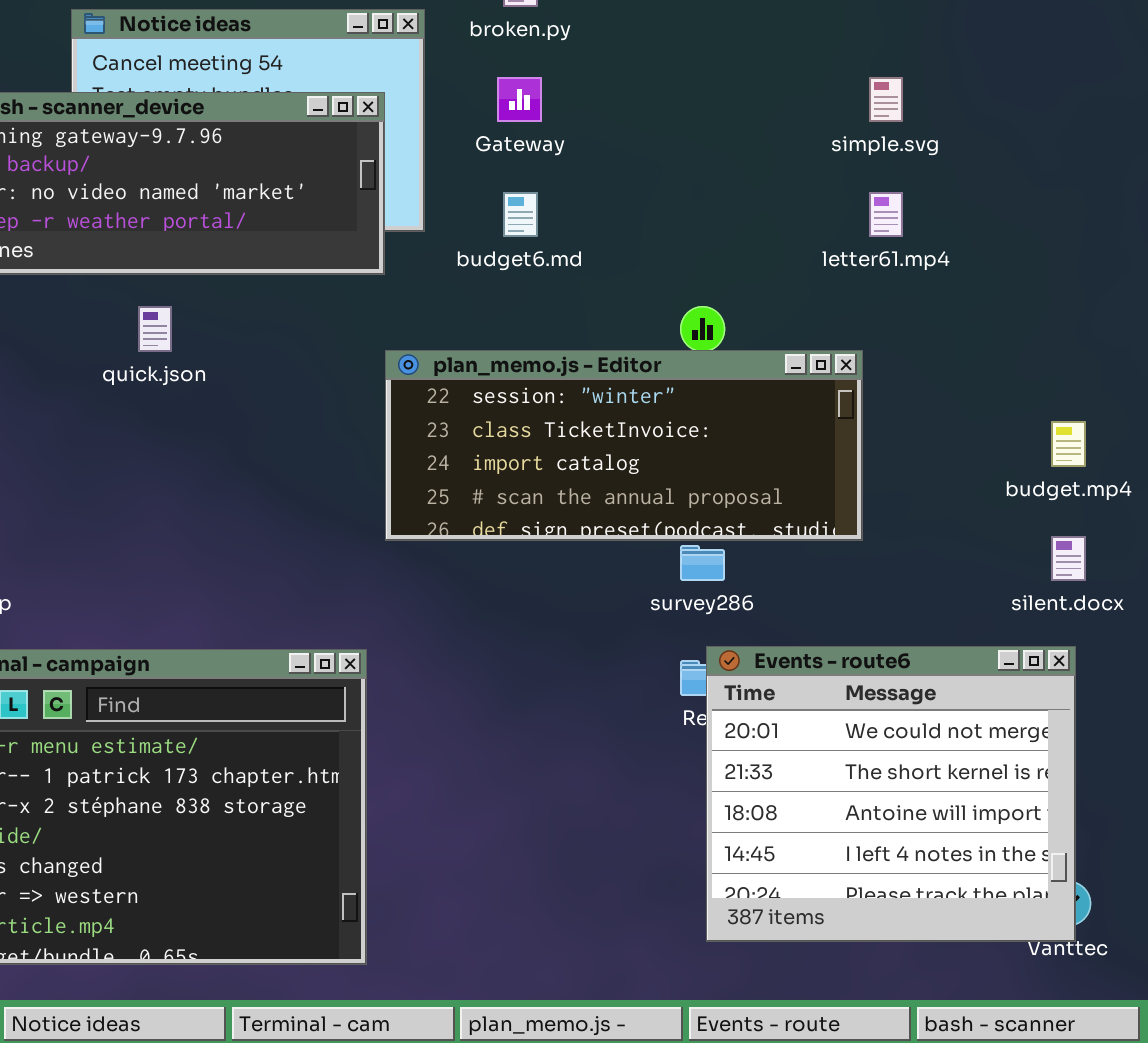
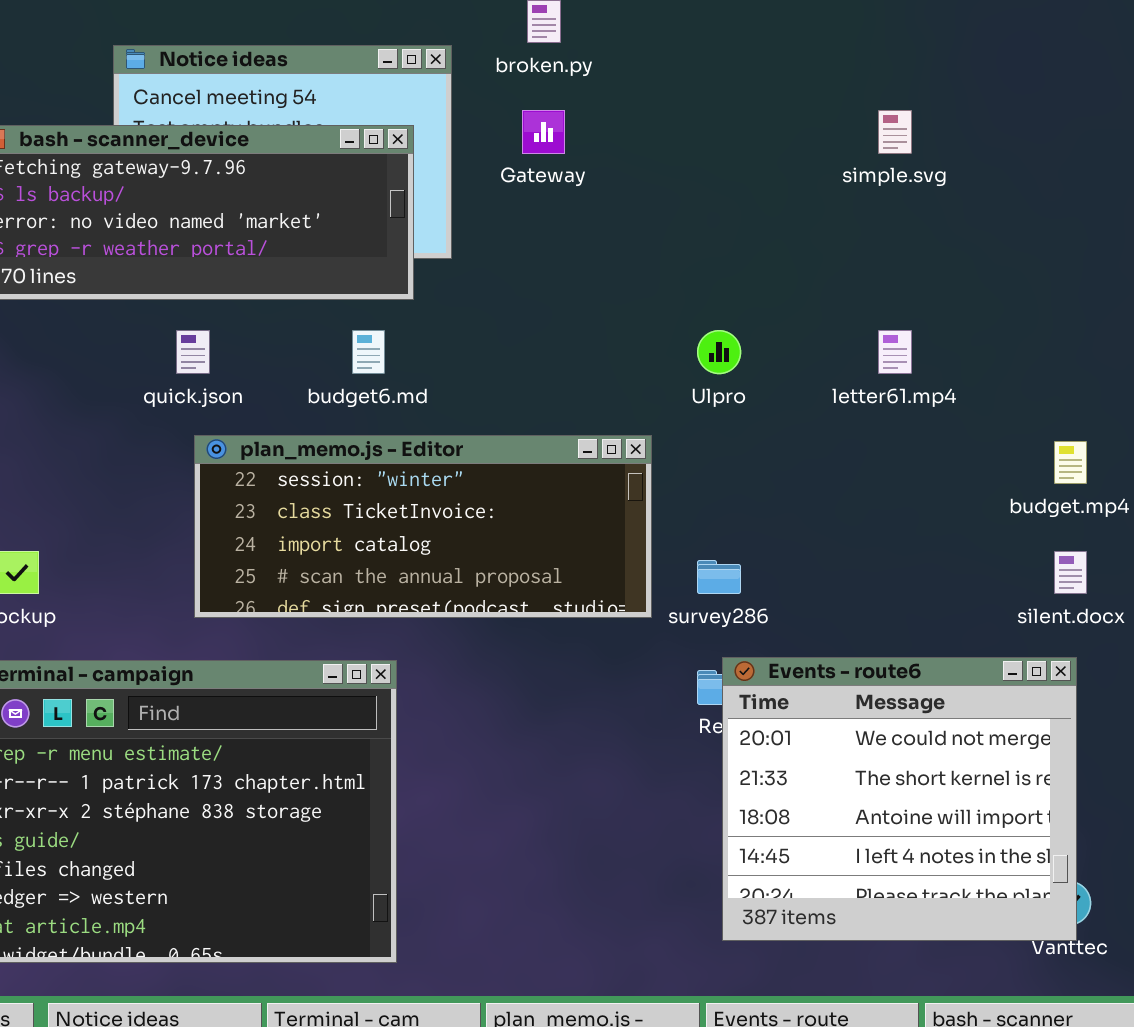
budget6.md: [503,192,538,237] -> [352,330,385,374], moved
letter61.mp4: [869,192,903,237] -> [878,330,912,374], moved
plan_memo.js - Editor: [385,350,863,541] -> [194,435,652,618], moved

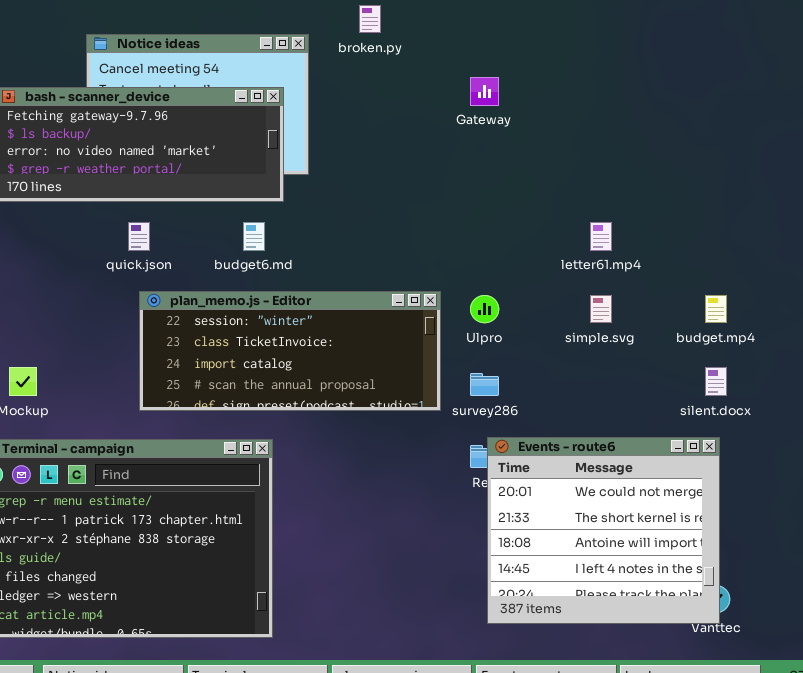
Gateway: [522,110,565,154] -> [470,77,499,106], moved
simple.svg: [878,110,912,154] -> [590,295,612,323], moved
Ulpro: [697,330,741,374] -> [470,295,499,323], moved

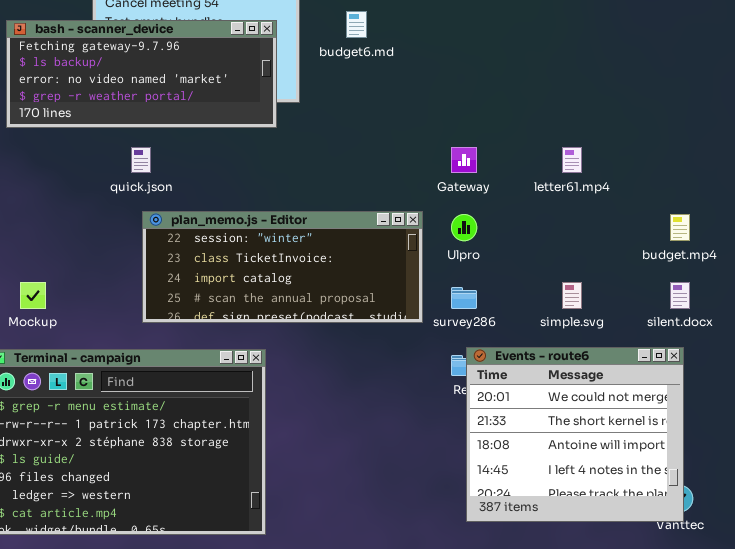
Gateway: [470,77,499,106] -> [451,147,477,173], moved
budget6.md: [243,222,265,251] -> [346,11,367,38], moved
simple.svg: [590,295,612,323] -> [562,282,582,309], moved

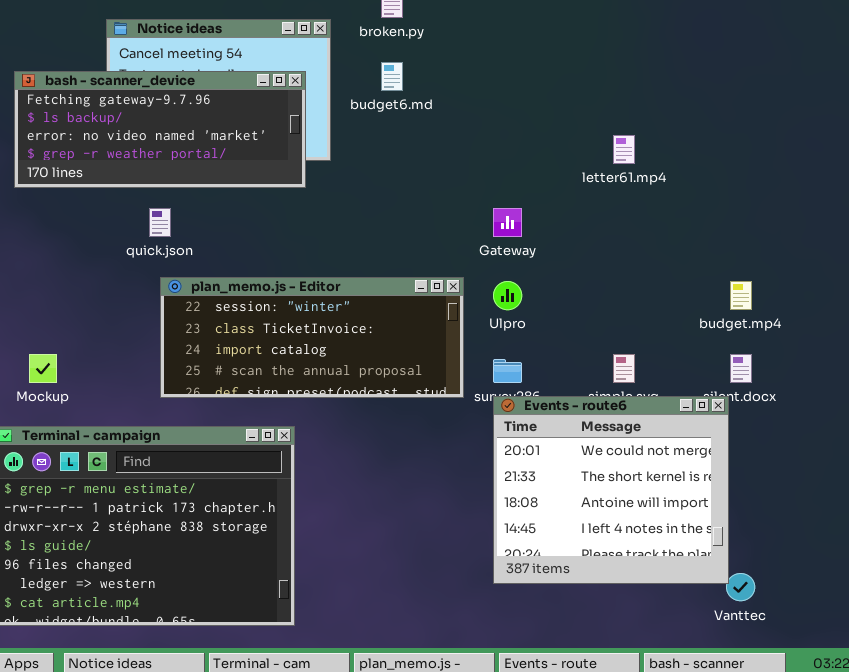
letter61.mp4: [562,147,582,173] -> [613,135,635,164], moved
Events - route6: [466,347,684,522] -> [493,396,729,584], moved

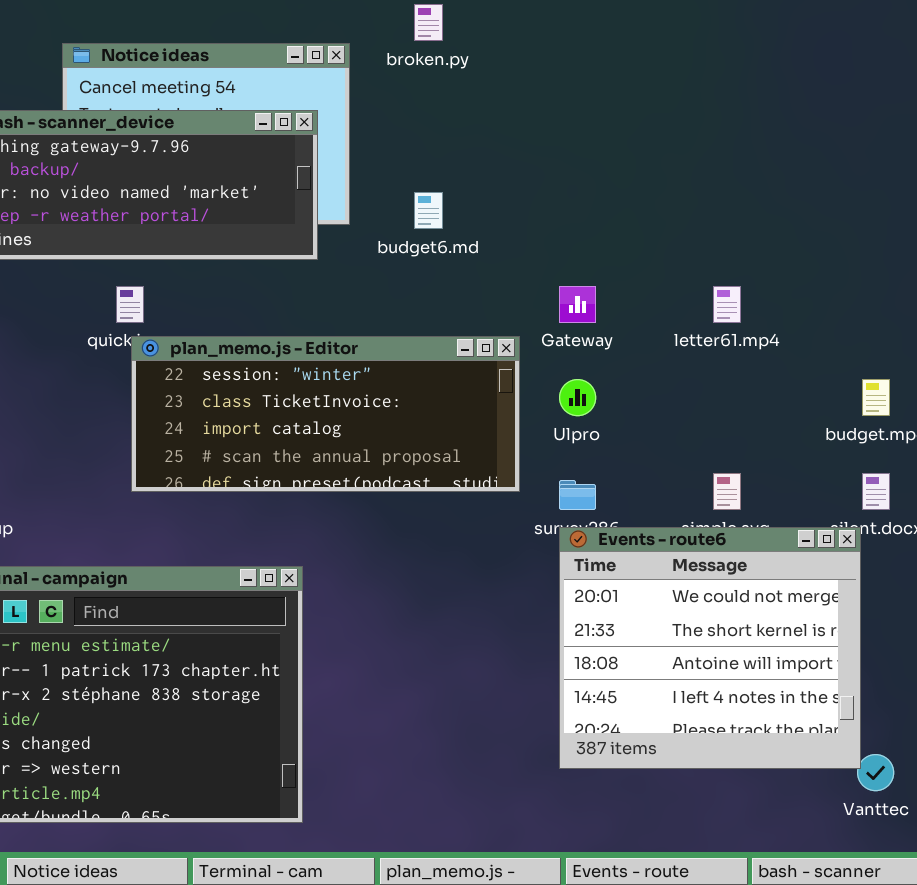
budget6.md: [381,62,403,91] -> [414,192,443,229], moved
letter61.mp4: [613,135,635,164] -> [713,286,741,323], moved
plan_memo.js - Editor: [160,277,464,398] -> [131,336,520,492], moved

